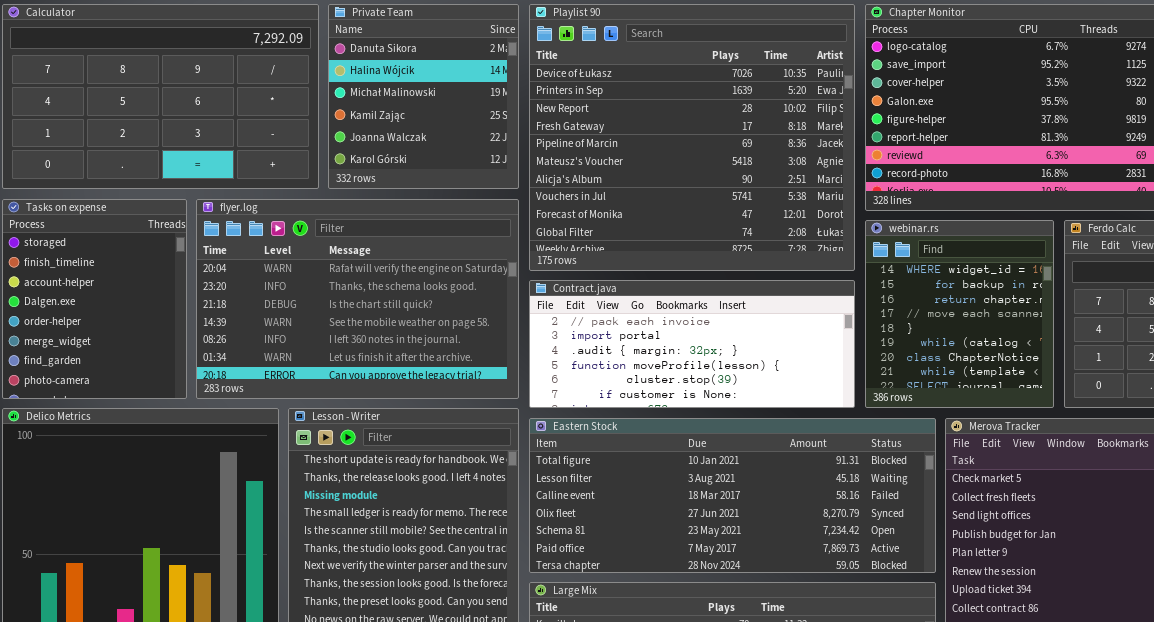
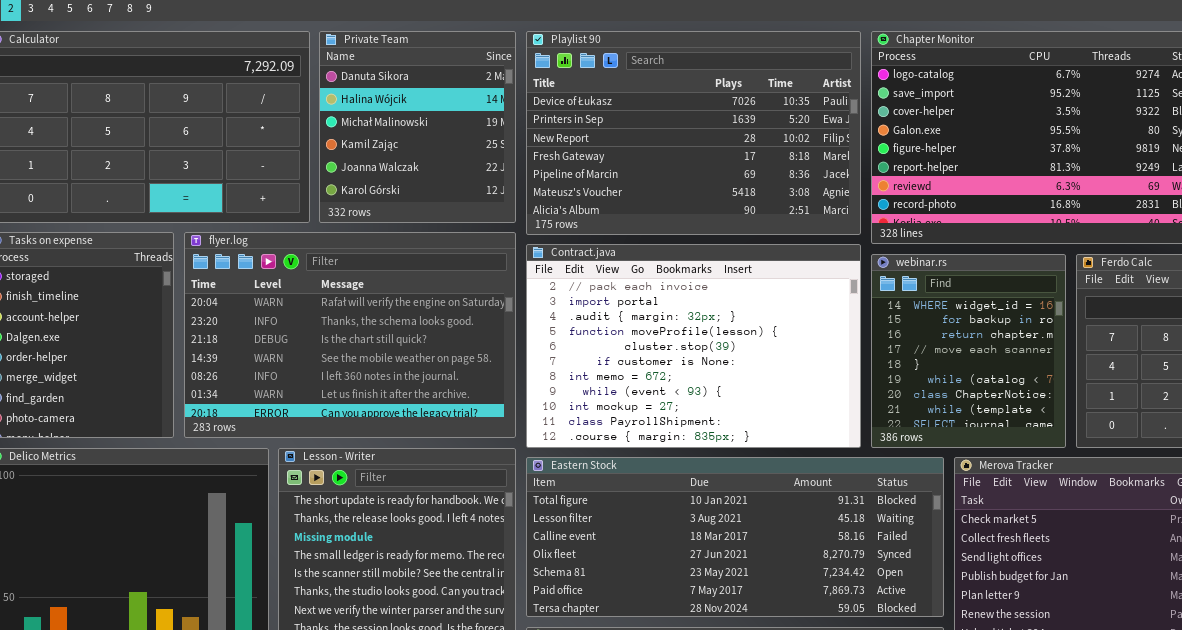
Playlist 90: [529,4,855,271] -> [526,31,861,235], resized
Contract.java: [529,280,855,408] -> [526,244,861,448], resized

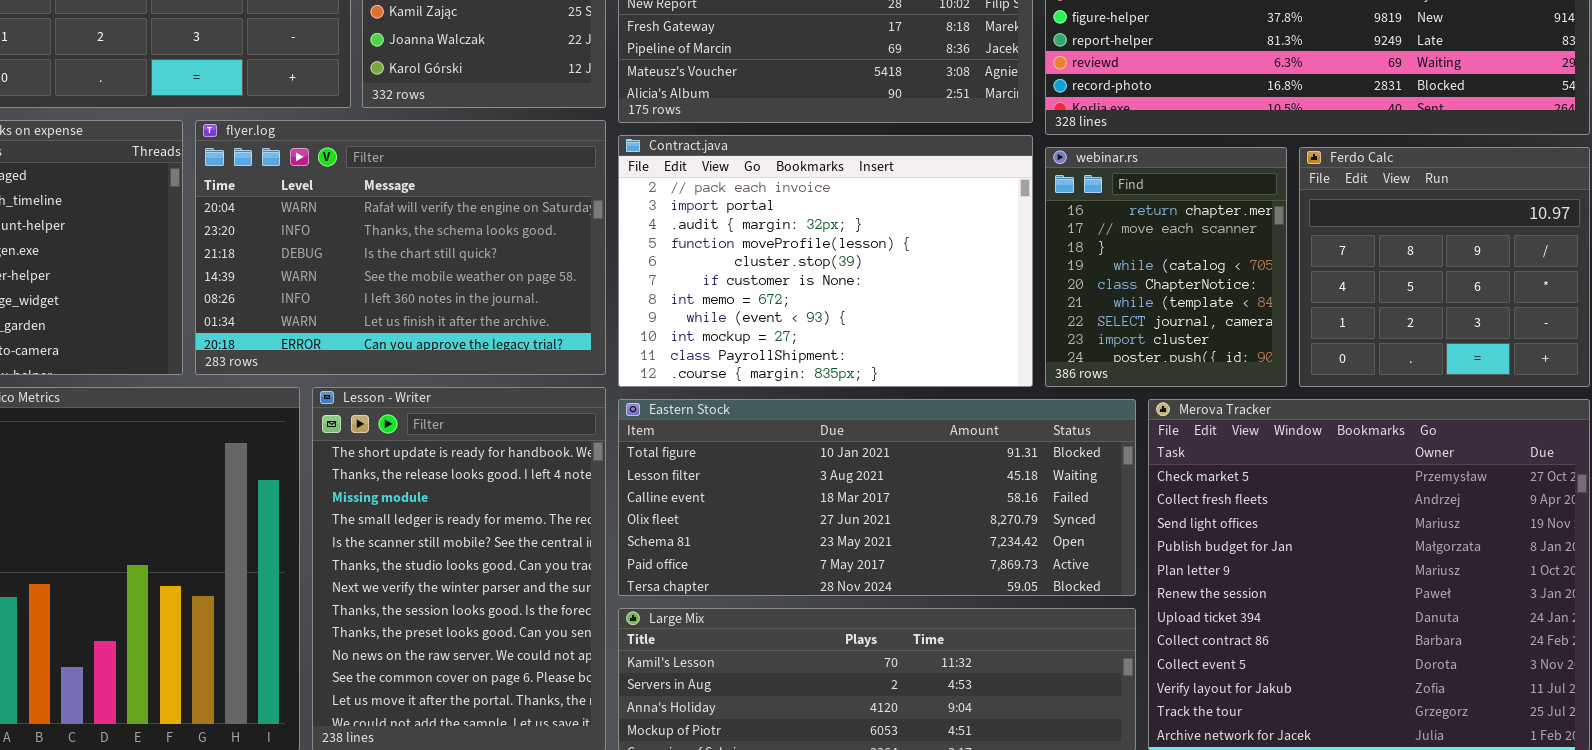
webinar.rs: [871,254,1066,448] -> [1045,147,1287,387], scrolled down 2 rows

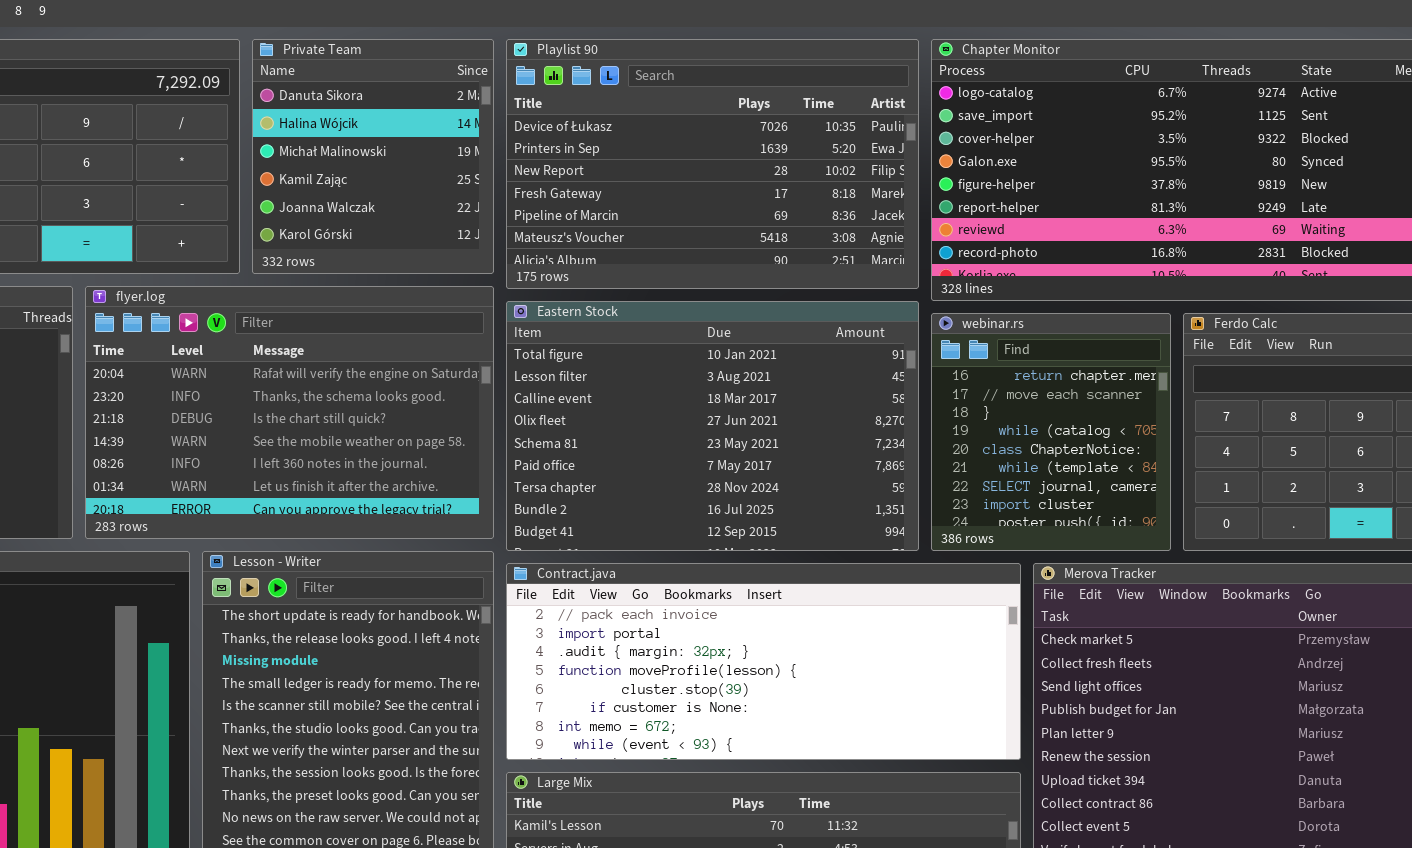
Contract.java: [618,135,1033,387] -> [506,563,1021,760], moved, resized
Eastern Stock: [618,399,1136,596] -> [506,301,919,551], moved, resized

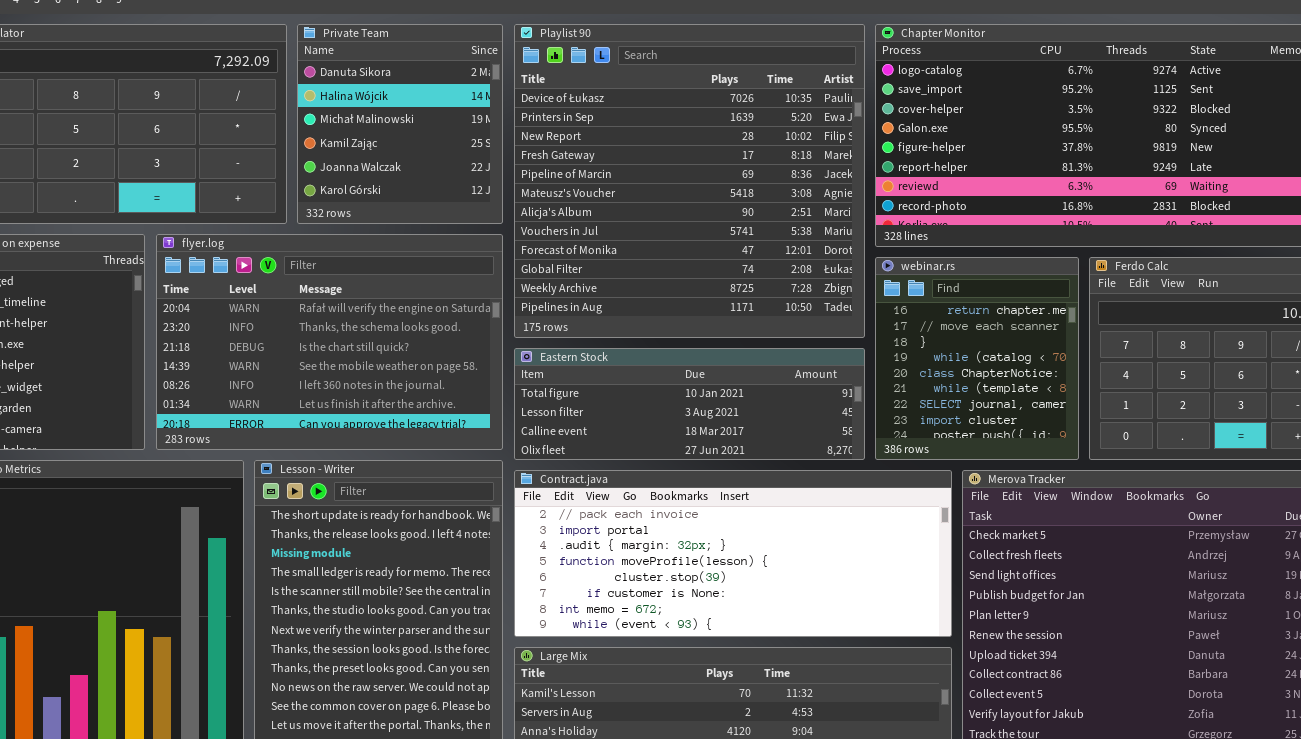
Playlist 90: [506,39,919,289] -> [514,24,865,338], resized
Eastern Stock: [506,301,919,551] -> [514,348,865,460], resized

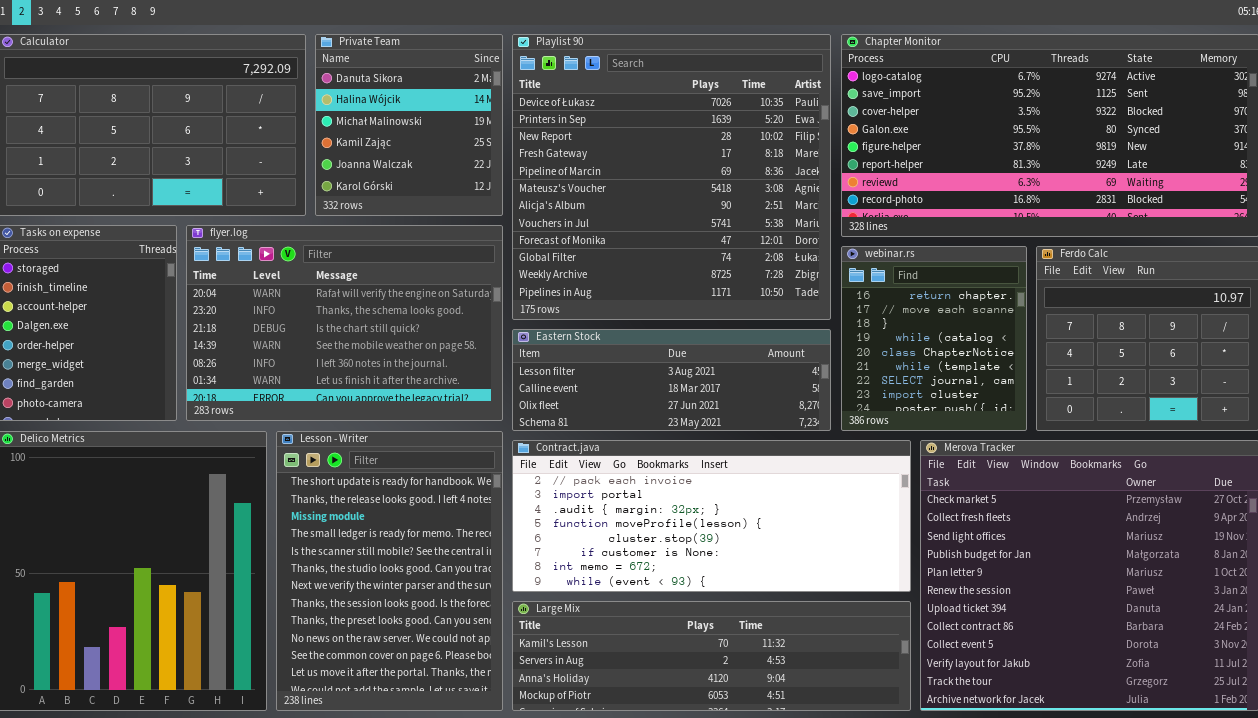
Eastern Stock: [514,348,865,460] -> [512,329,831,431], scrolled down 1 row

